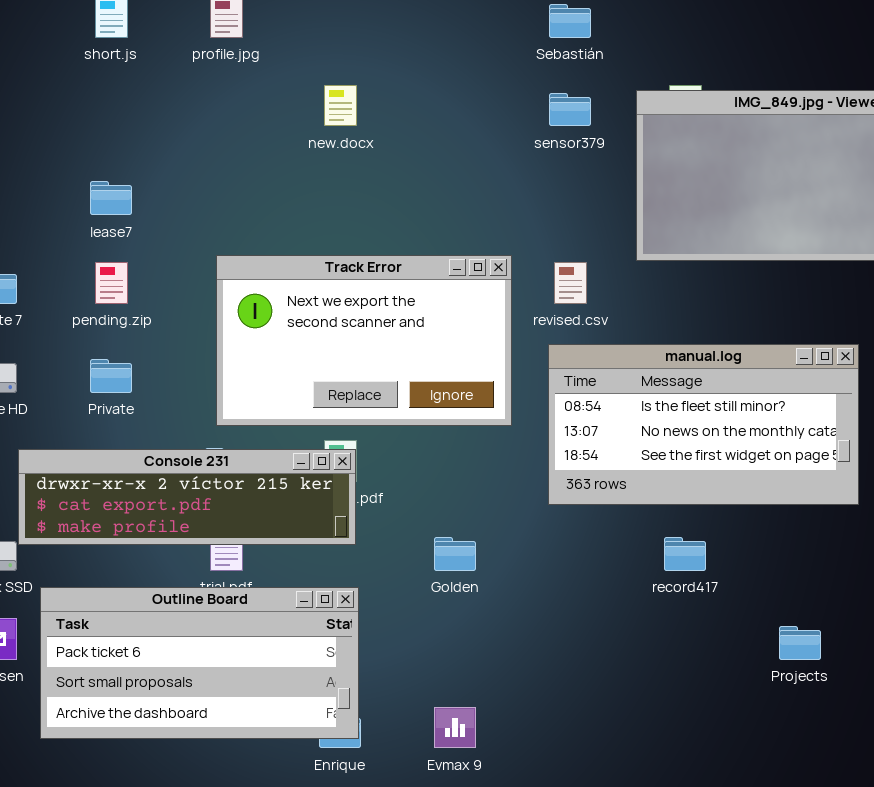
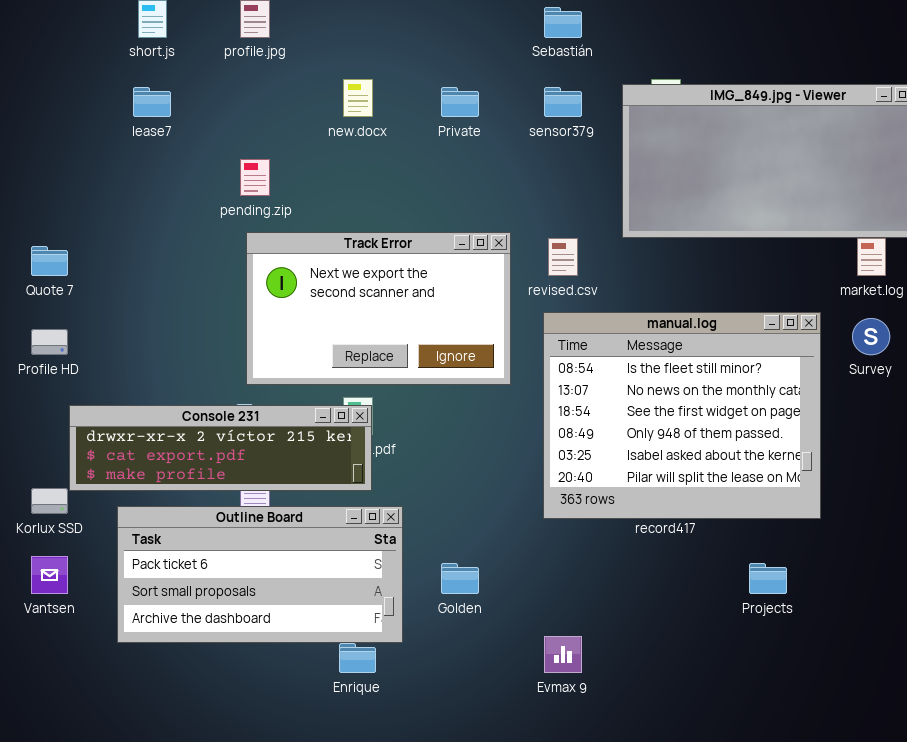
lease7: [90,181,132,215] -> [133,87,171,117], moved
pending.zip: [95,262,128,304] -> [240,159,270,196], moved
manual.log: [548,344,859,505] -> [543,312,821,519], resized
Private: [90,359,132,393] -> [441,87,479,117], moved
Golden: [434,537,476,571] -> [441,563,479,594], moved
Outline Board: [40,587,359,739] -> [117,506,403,643], moved
Evmax 9: [434,707,476,748] -> [544,636,582,673], moved

